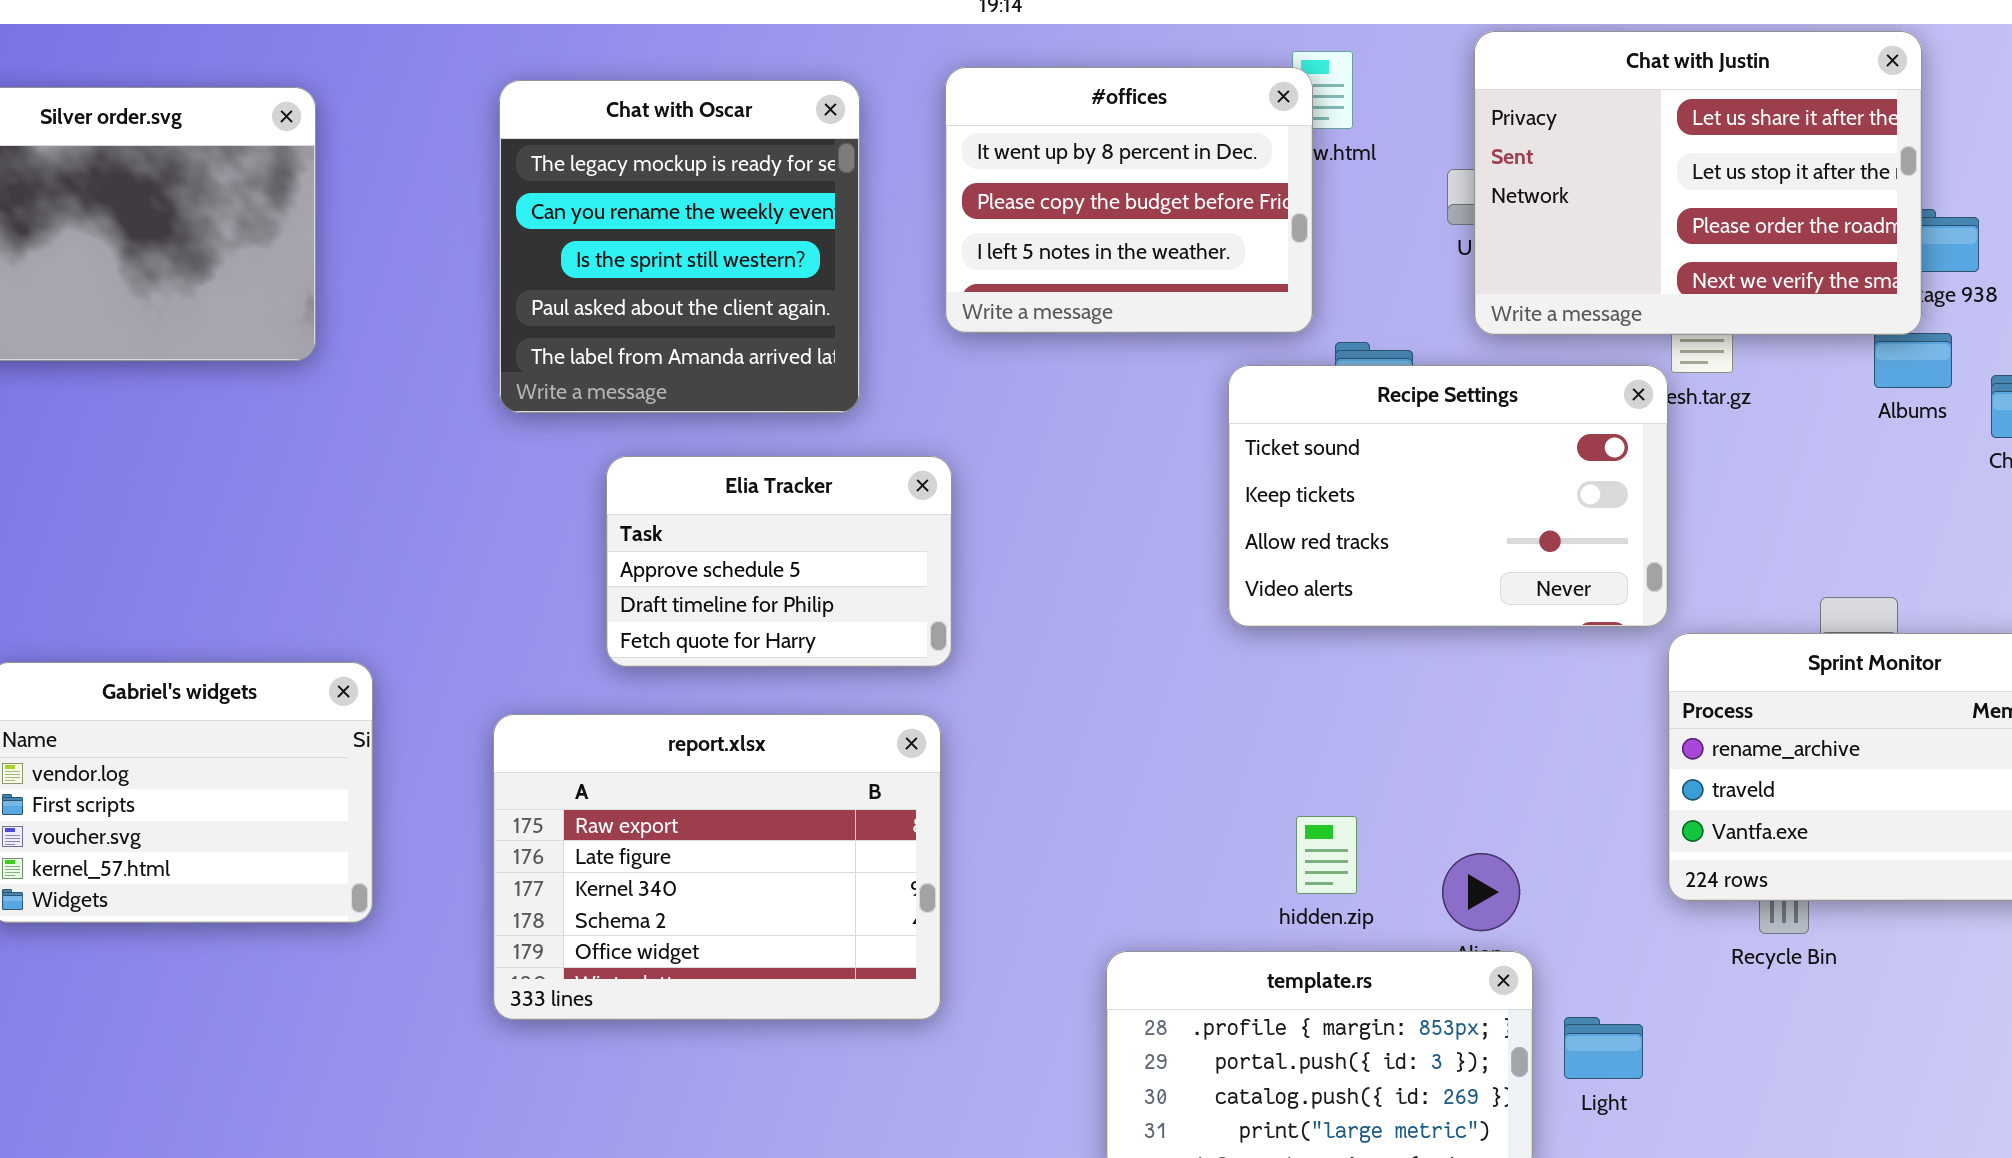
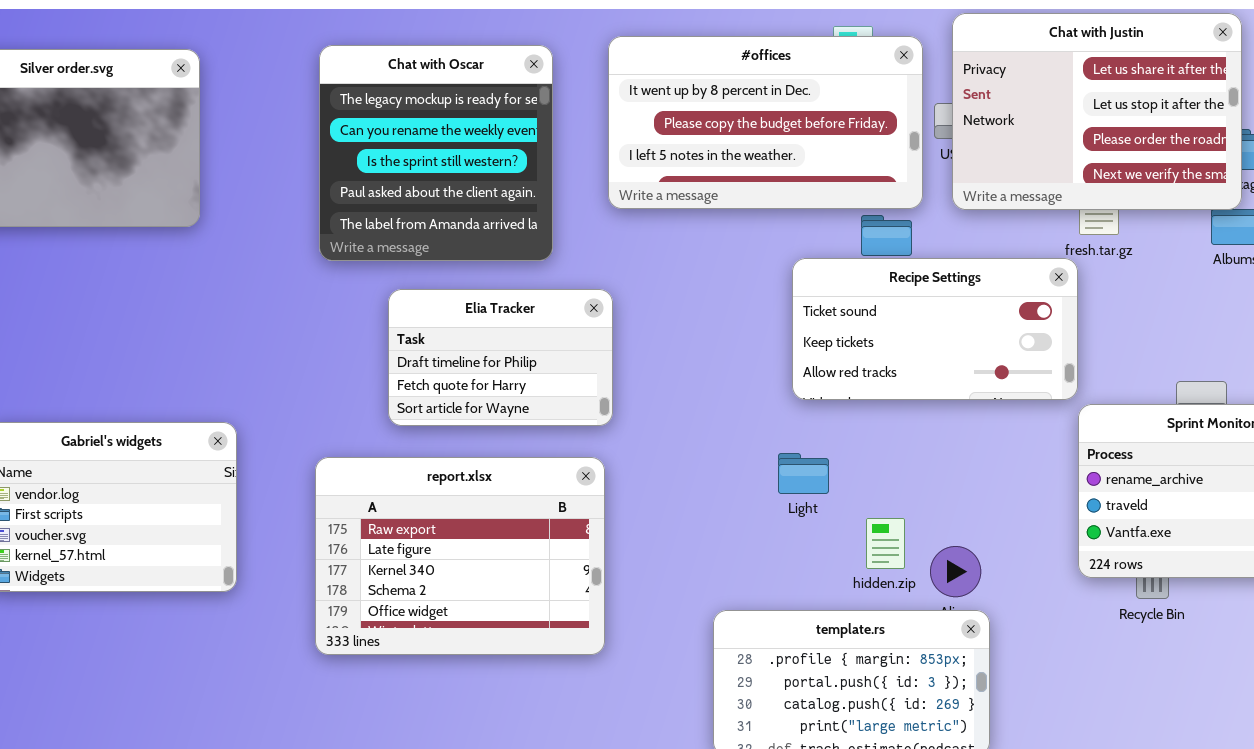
#offices: [945,67,1313,333] -> [608,36,923,209], resized
Recipe Settings: [1228,365,1668,627] -> [792,258,1078,400], resized
Elia Tracker: [606,456,952,667] -> [388,289,613,426], scrolled down 1 row
hidden.zip: [1296,816,1357,894] -> [866,518,905,569], moved
Light: [1564,1017,1643,1079] -> [778,453,829,494], moved

